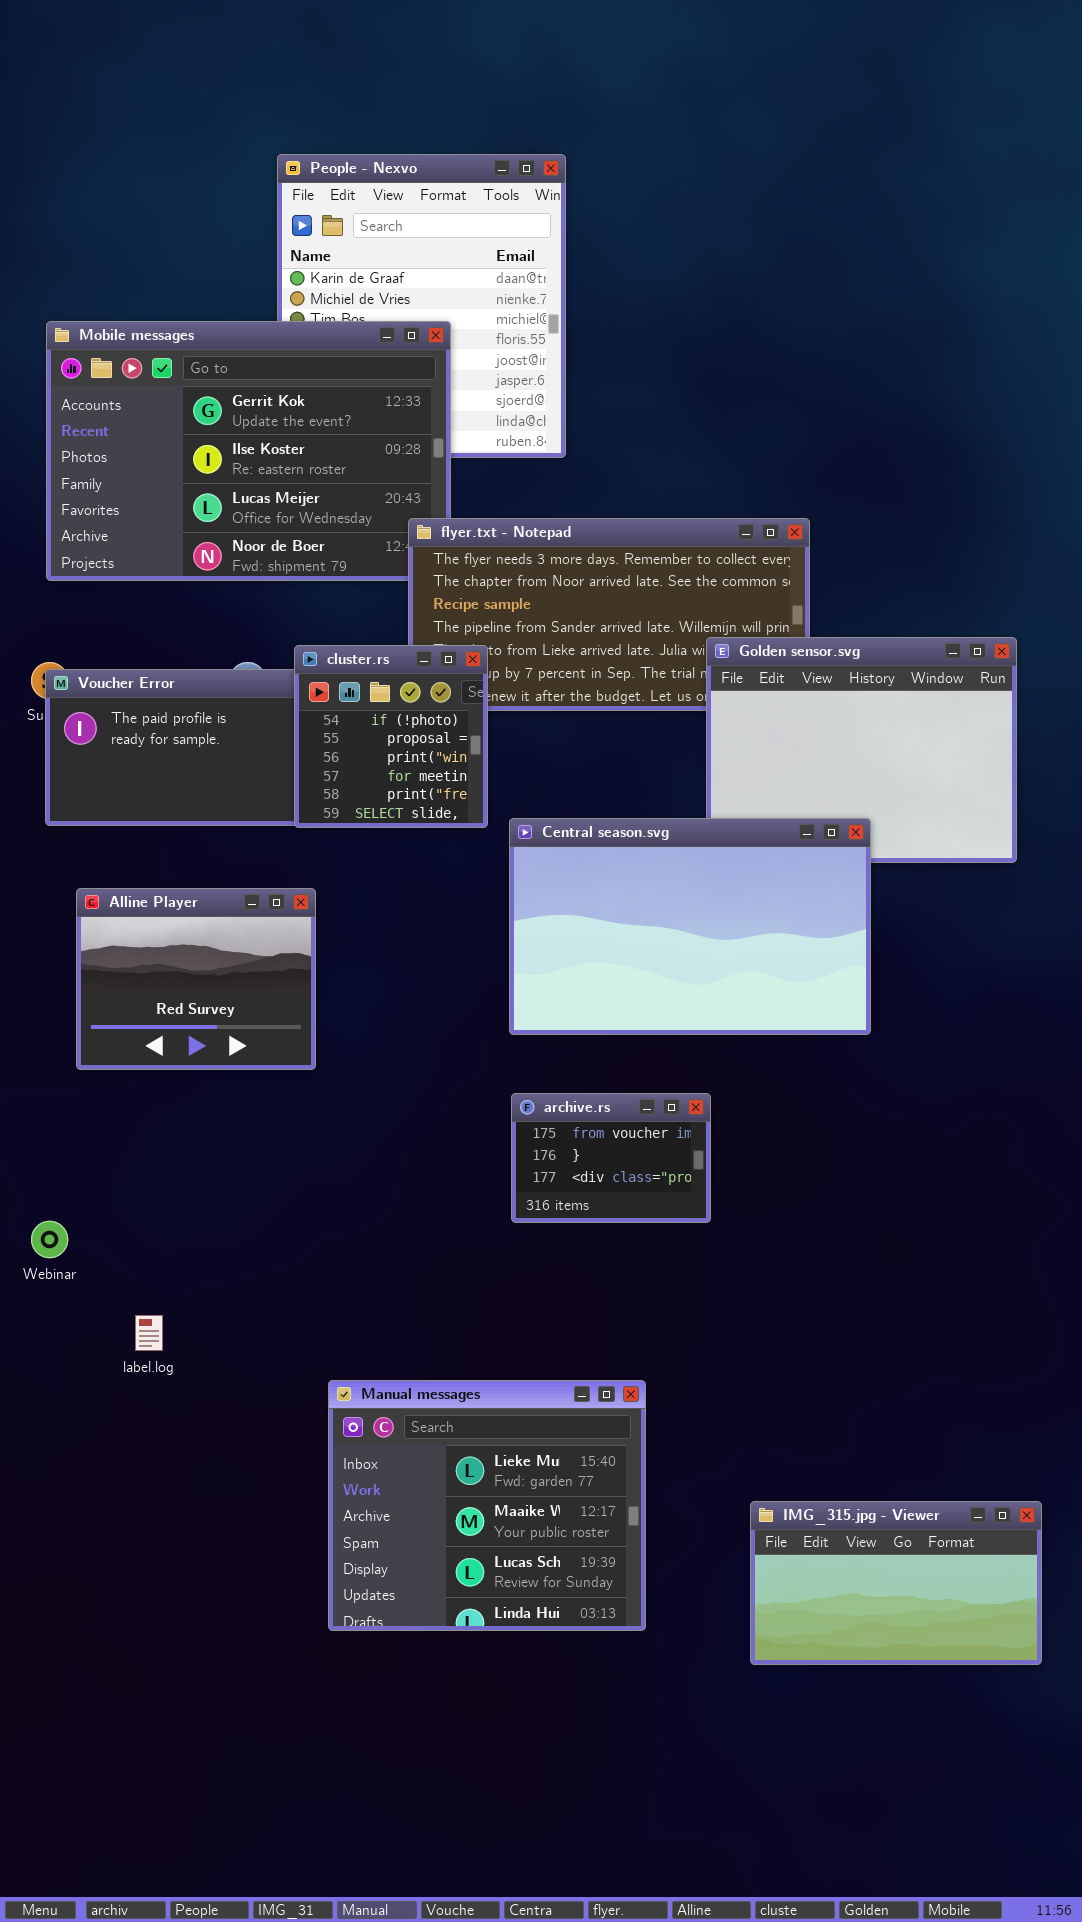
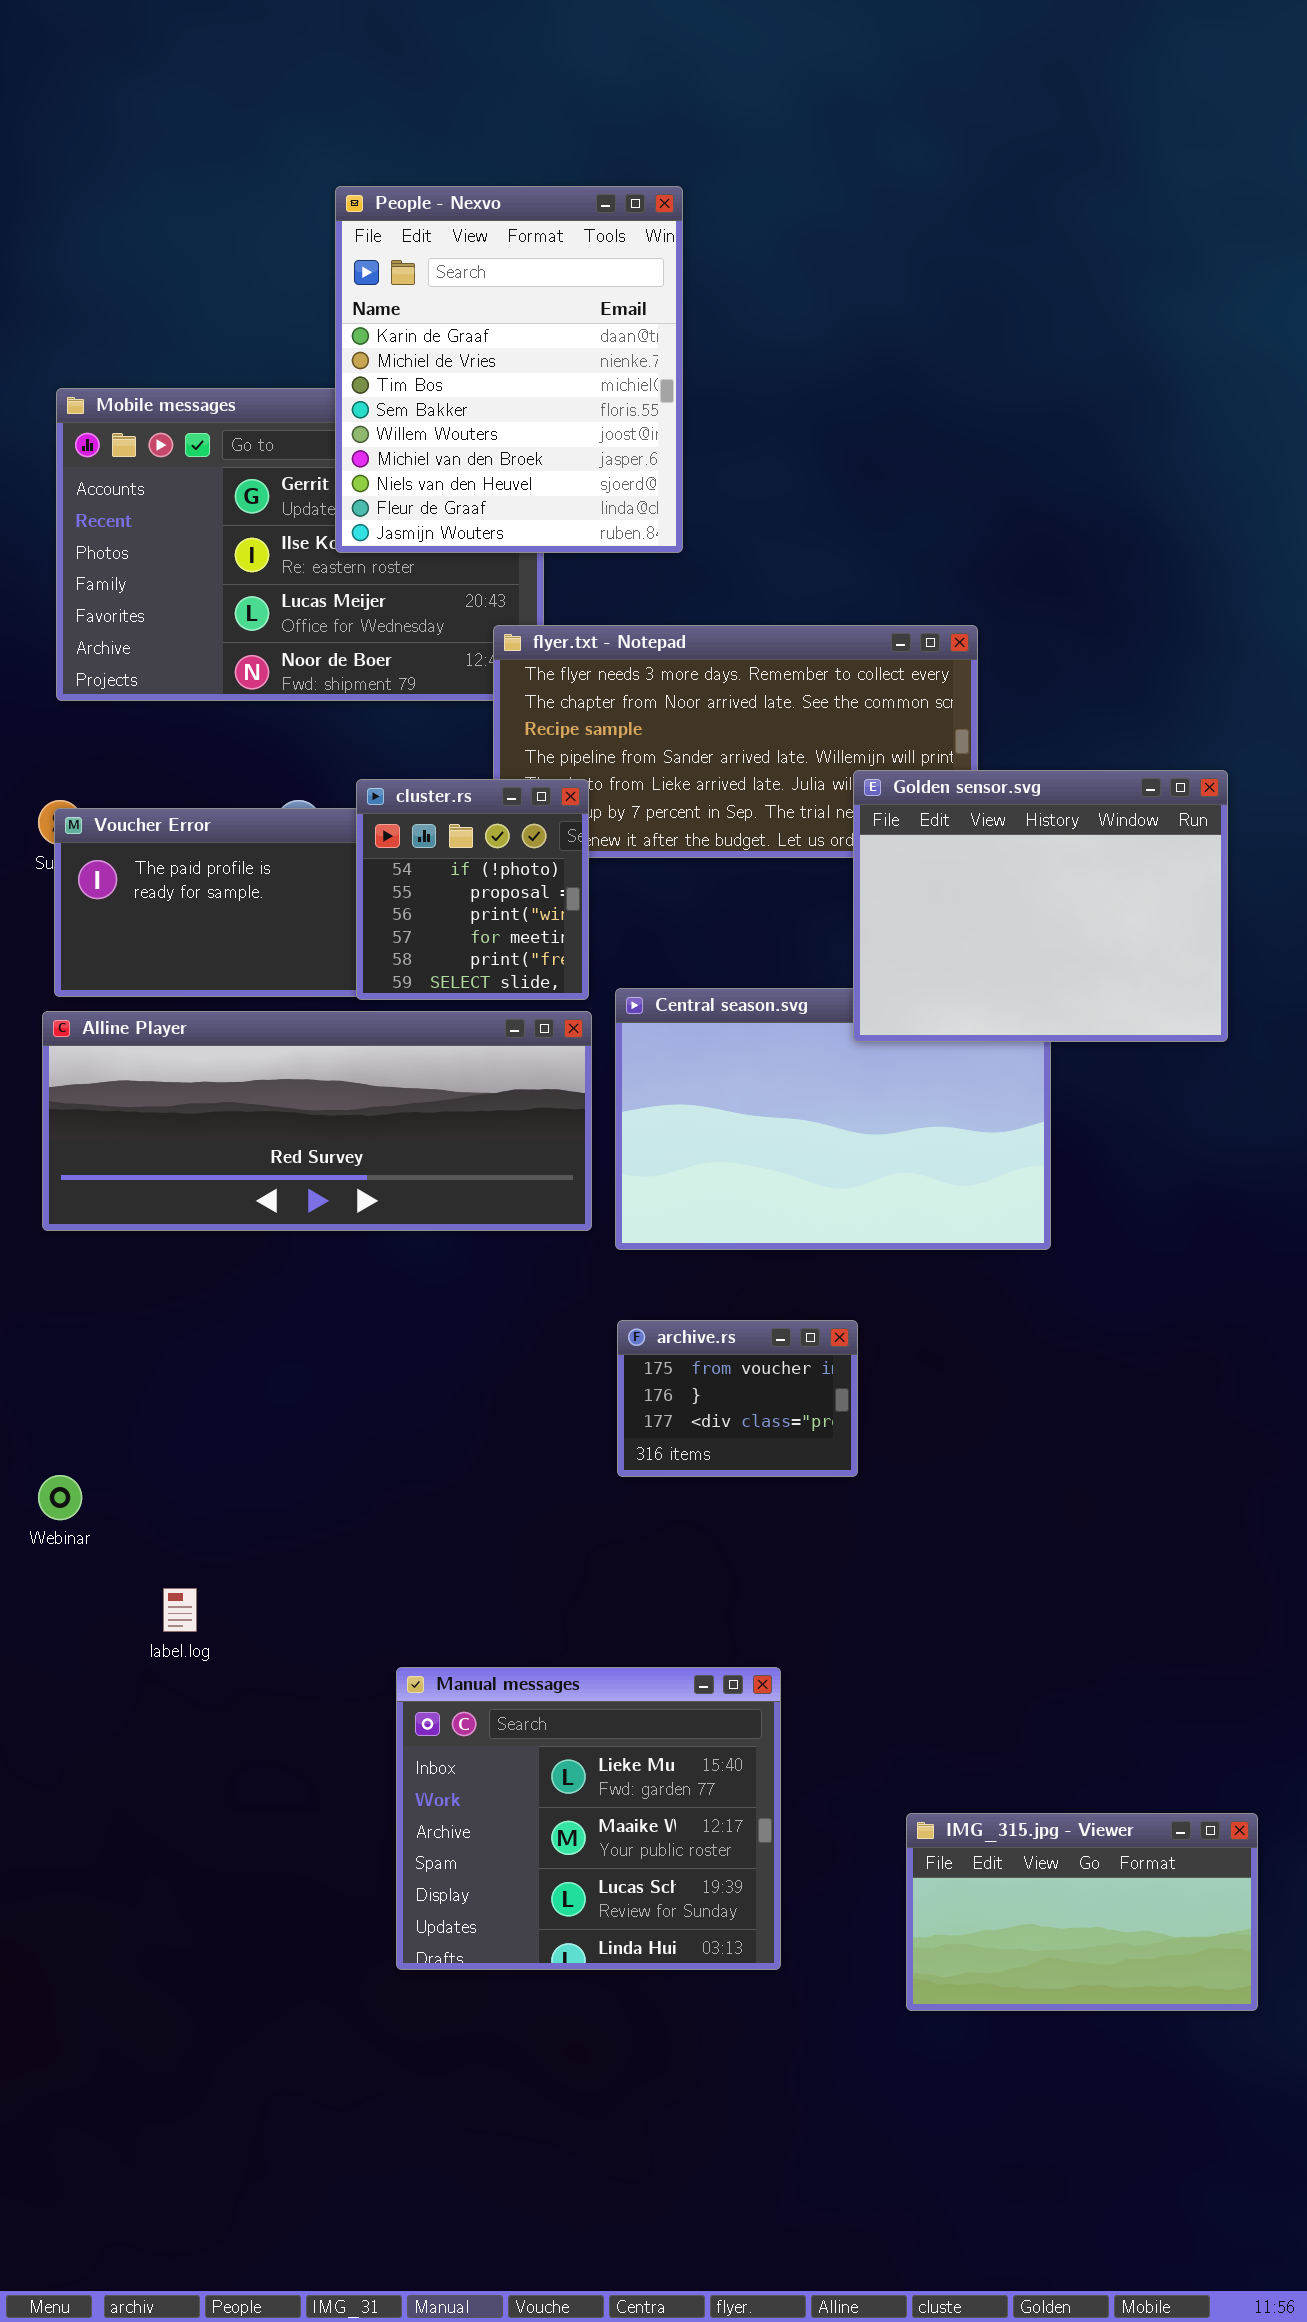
People - Nexvo: [277,154,566,458] -> [335,186,683,553], raised
Golden sensor.svg: [706,637,1017,863] -> [853,770,1228,1042], raised
Alline Player: [76,888,316,1070] -> [42,1011,592,1231], moved, resized

